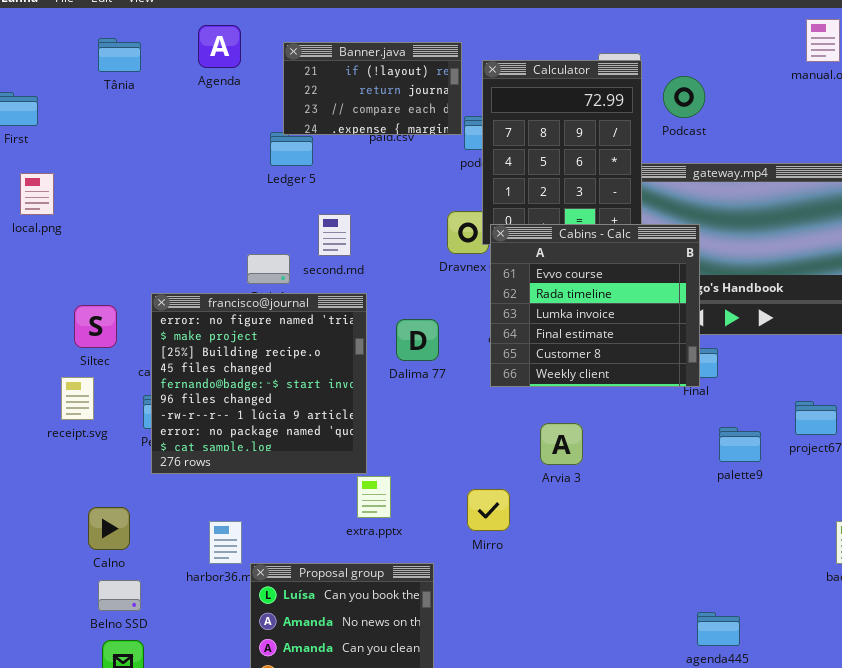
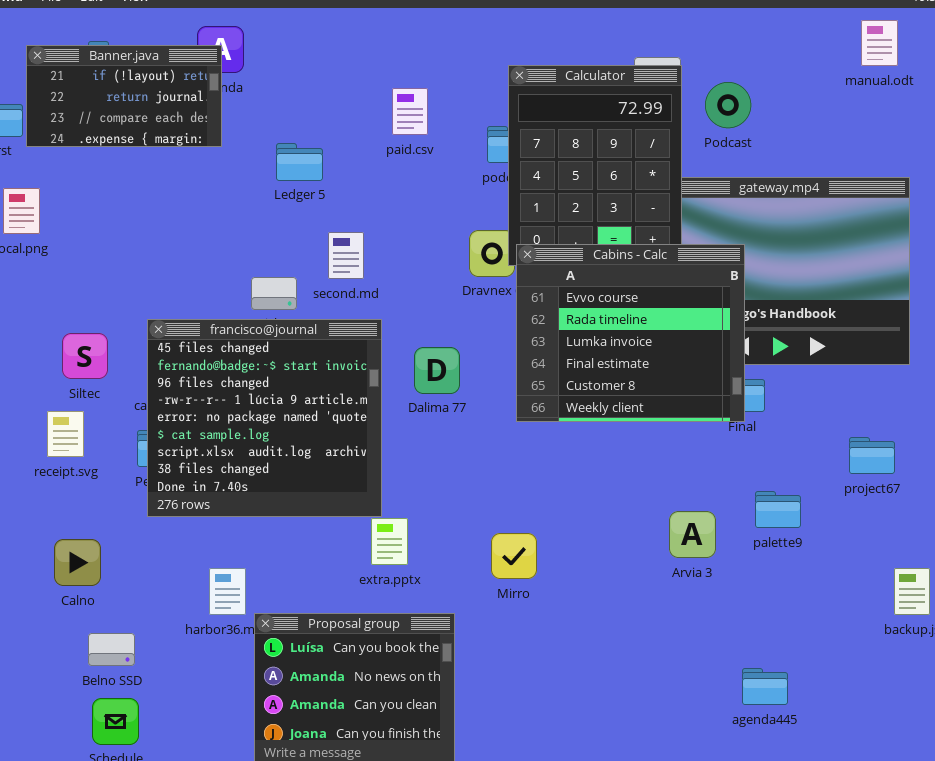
Banner.java: [283,42,462,135] -> [26,45,222,147], moved
francisco@journal: [151,293,367,474] -> [147,319,382,517], scrolled down 3 rows
Arvia 3: [540,423,583,465] -> [669,511,716,558], moved
palette9: [719,427,761,462] -> [755,491,801,528], moved
Calno: [88,507,130,550] -> [54,539,101,586], moved

